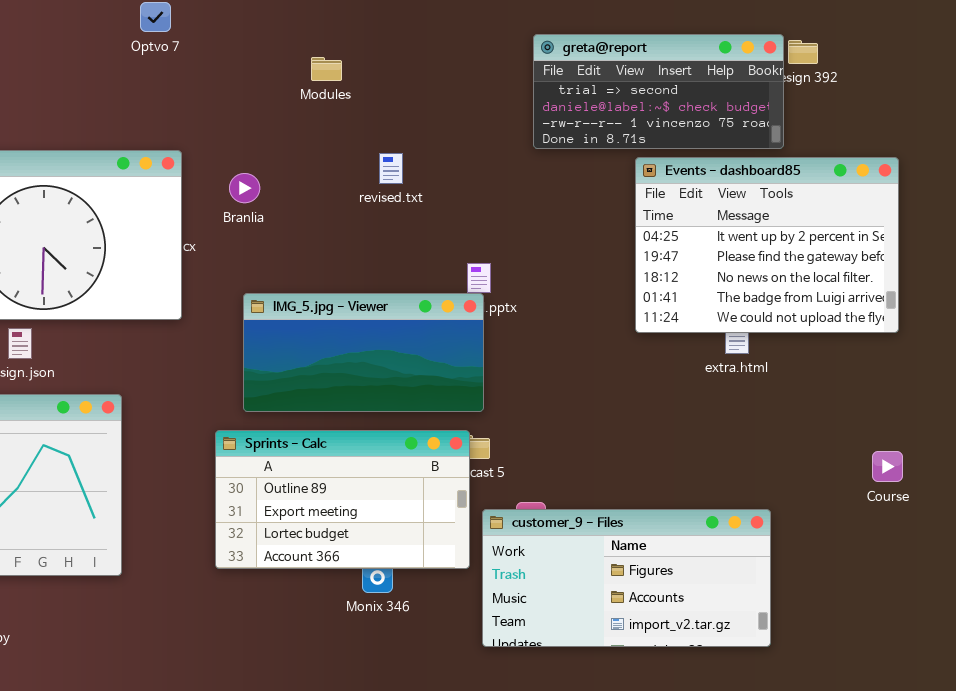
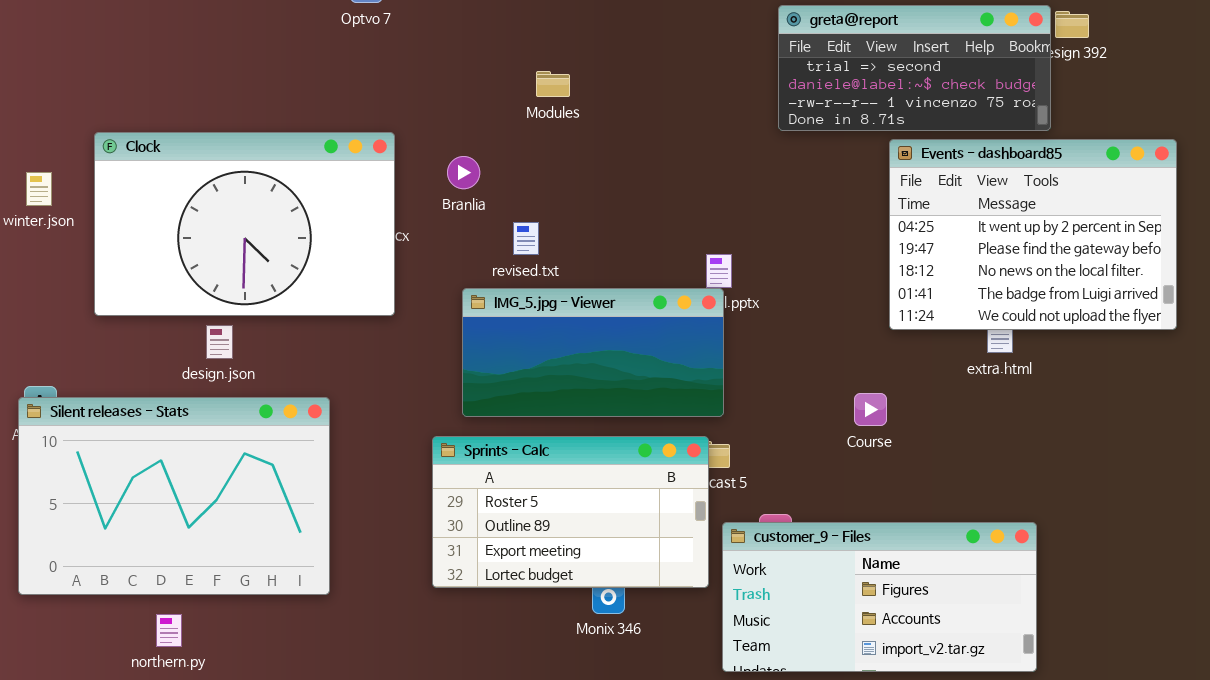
Modules: [311,57,342,81] -> [536,71,570,97], moved
revised.txt: [379,153,403,184] -> [513,222,539,255], moved
Sprints - Calc: [215,430,470,569] -> [432,436,709,588], scrolled up 1 row
Course: [872,451,903,482] -> [854,393,887,426], moved

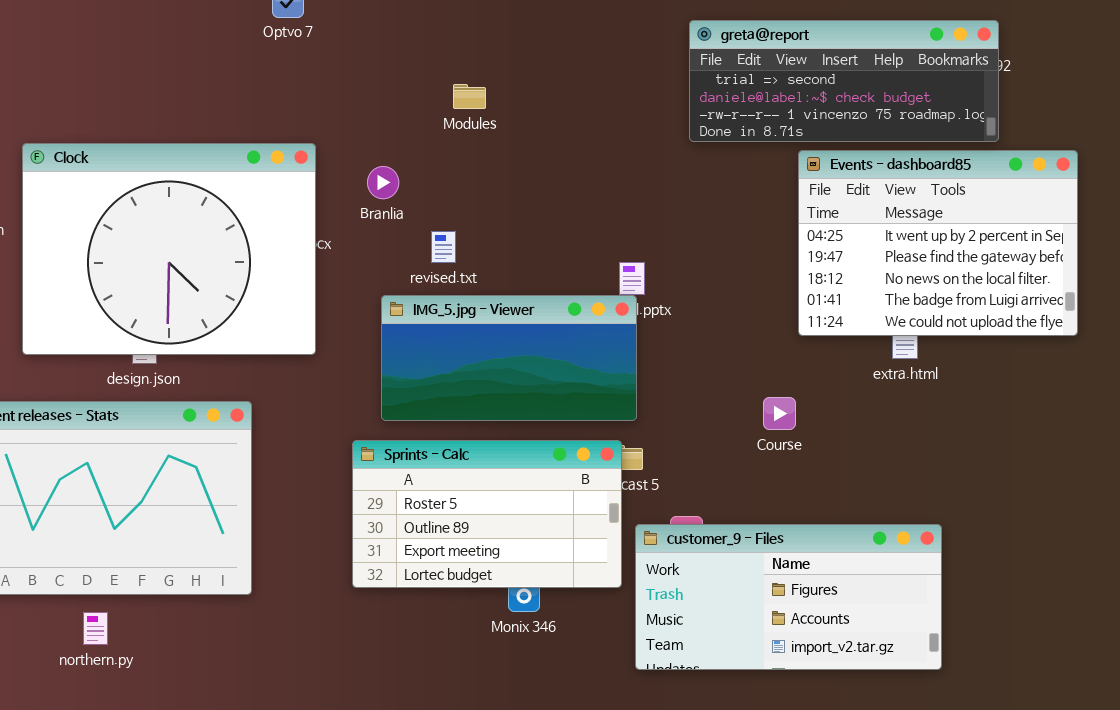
greta@report: [778,5,1051,131] -> [689,20,999,142], resized
Clock: [94,132,395,316] -> [22,143,316,355], resized

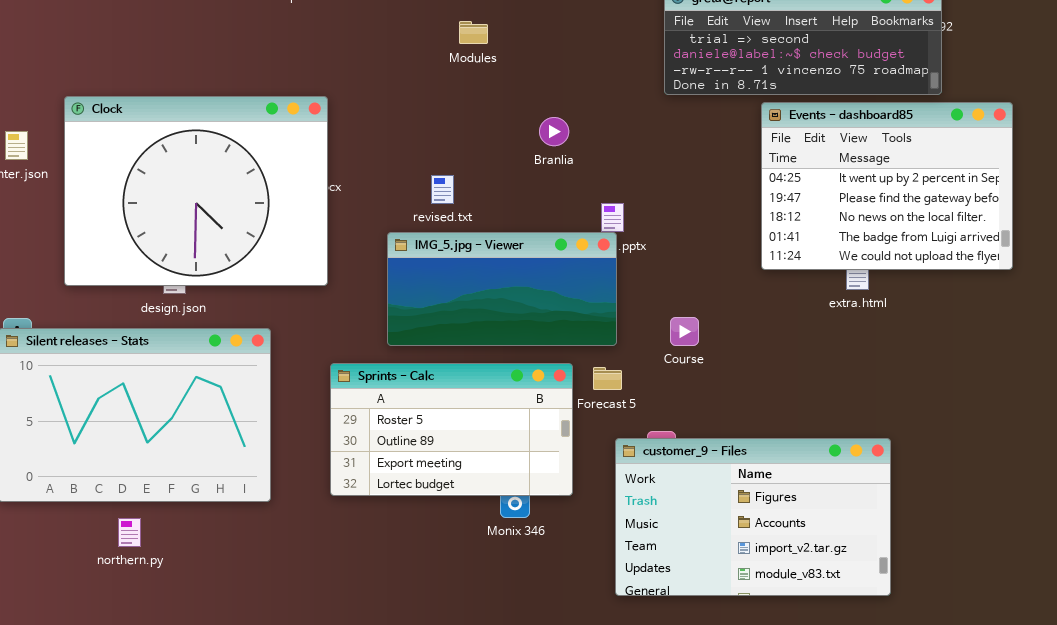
Modules: [453,84,486,109] -> [459,21,488,44], moved
Branlia: [367,166,399,199] -> [539,117,569,146], moved
Course: [763,397,796,430] -> [670,317,699,346], moved
Sprints - Calc: [352,440,622,588] -> [330,363,573,496], moved
customer_9 - Files: [635,524,942,670] -> [615,438,891,596], resized

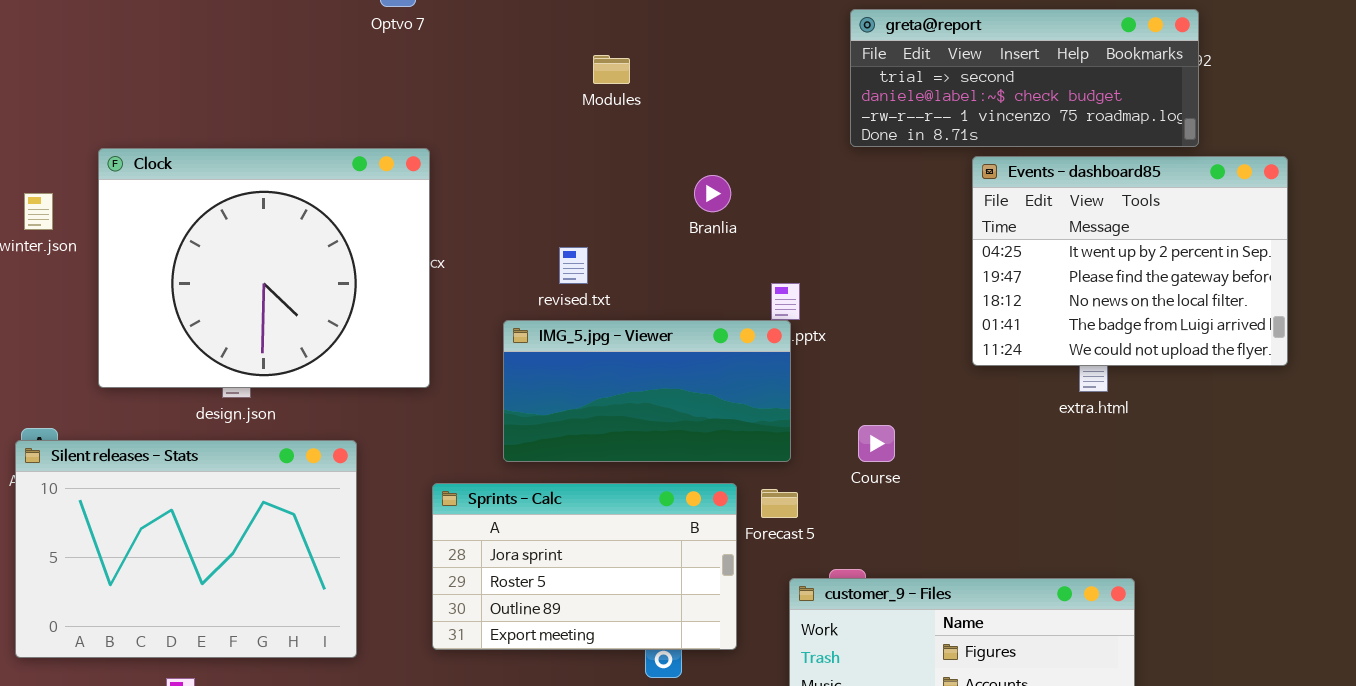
Sprints - Calc: [330,363,573,496] -> [432,483,737,650], scrolled up 1 row

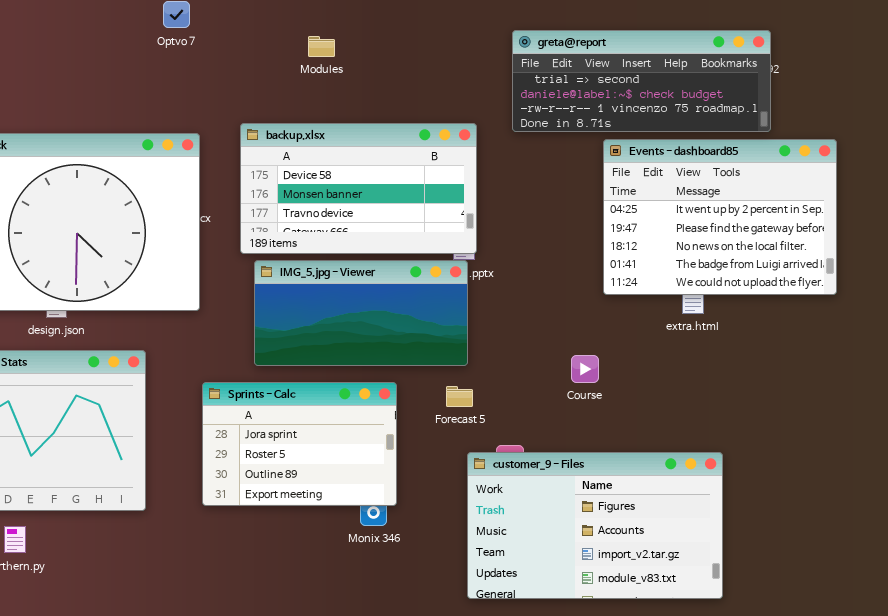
Modules: [593,55,630,84] -> [308,36,335,57], moved
backup.xlsx: none -> [240,123,477,254], opened
Course: [858,425,895,462] -> [571,355,599,383], moved
Sprints - Calc: [432,483,737,650] -> [202,382,397,506], resized

